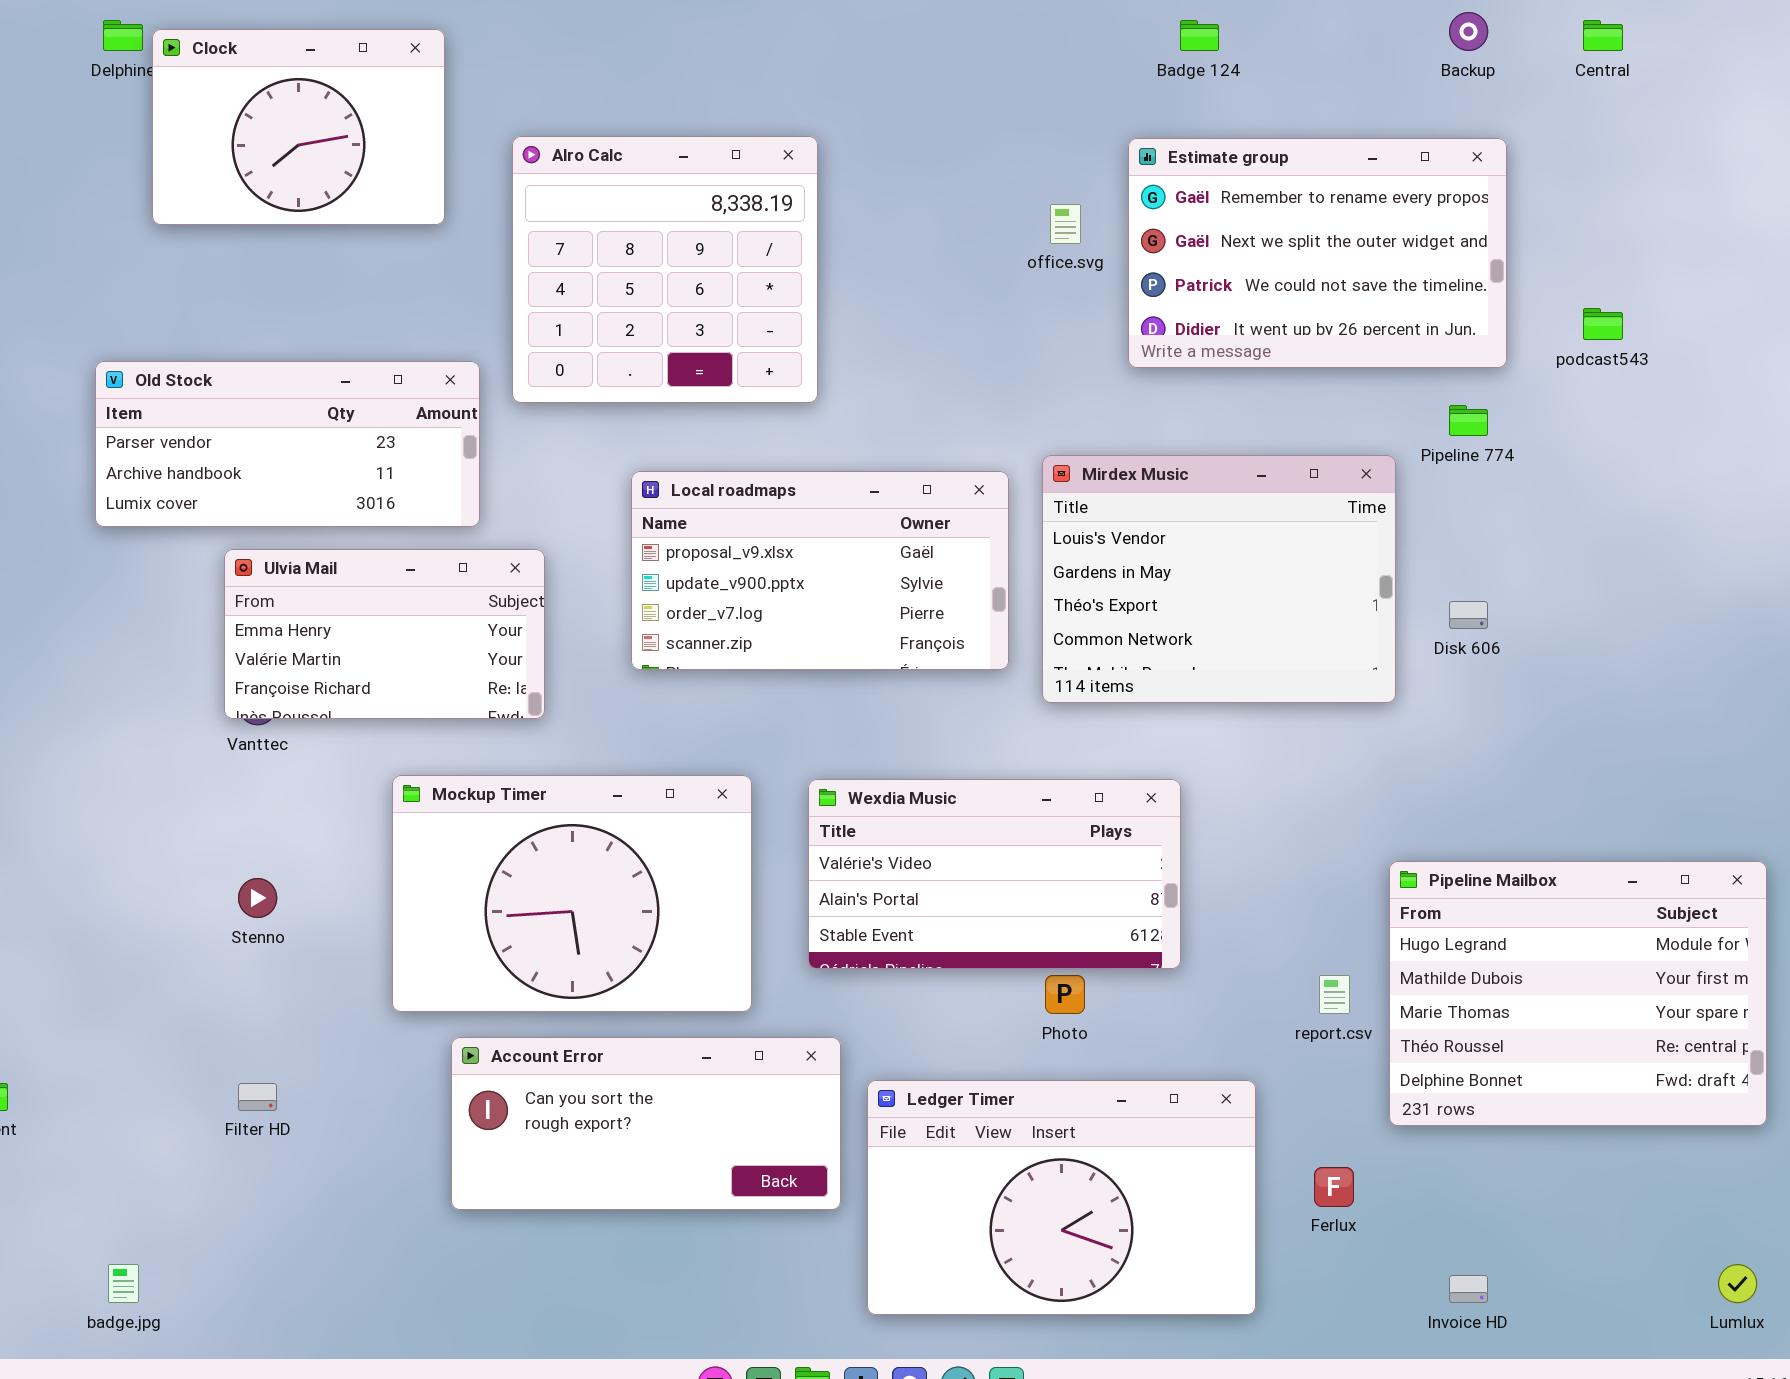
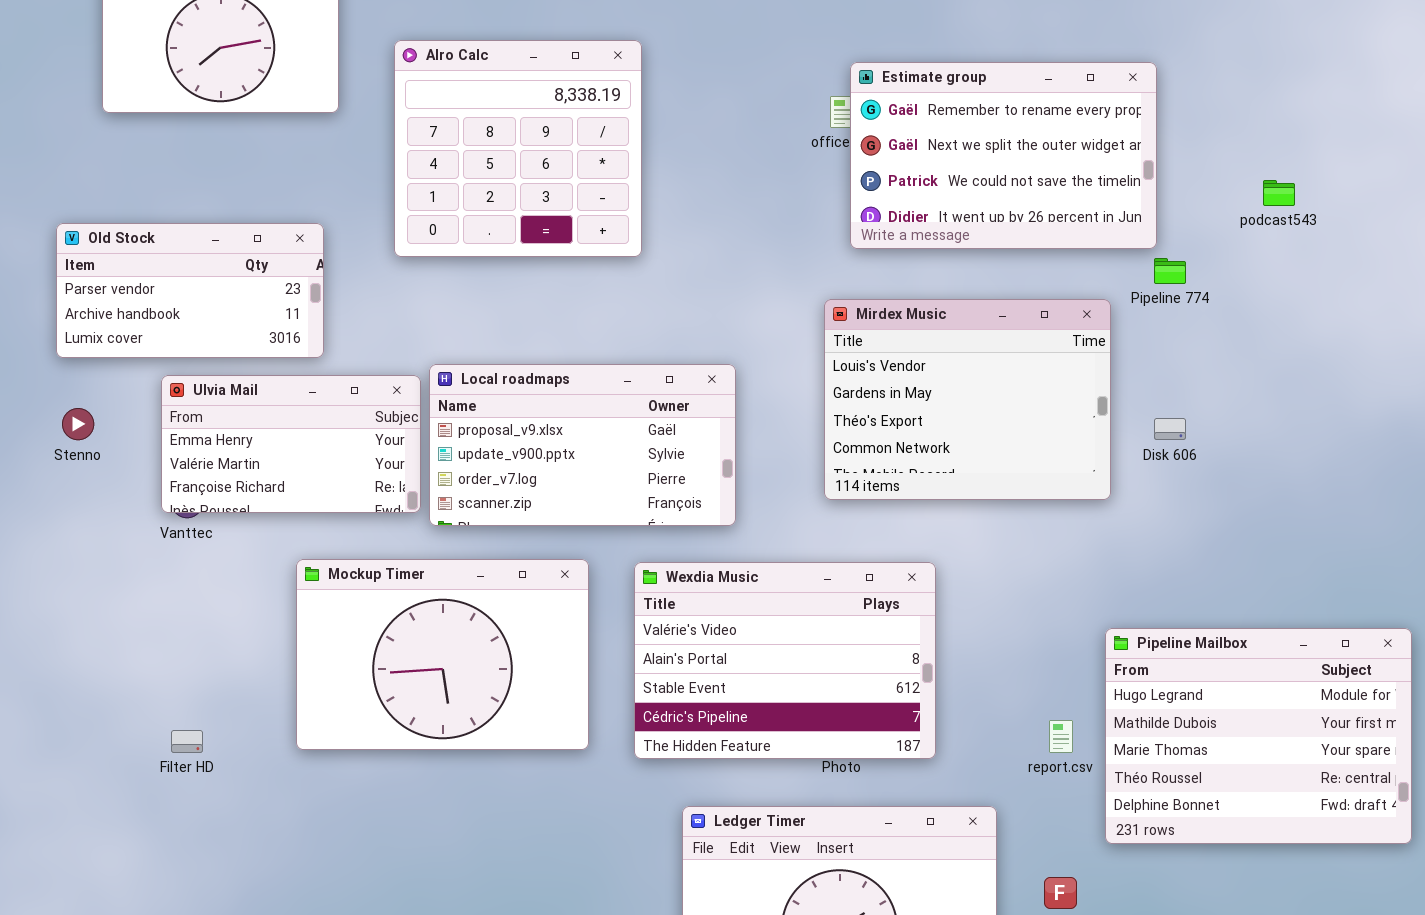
Estimate group: [1128,138,1507,368] -> [850,62,1157,249], moved
Old Stock: [95,361,480,527] -> [56,223,324,358], resized
Local roadmaps: [631,471,1009,670] -> [429,364,736,526], moved
Wexdia Music: [808,779,1181,969] -> [634,562,936,759], resized
Stenno: [238,878,277,918] -> [62,408,94,440], moved
Account Error: [451,1037,841,1210] -> none, closed
Filter HD: [238,1083,277,1111] -> [171,730,203,753], moved

